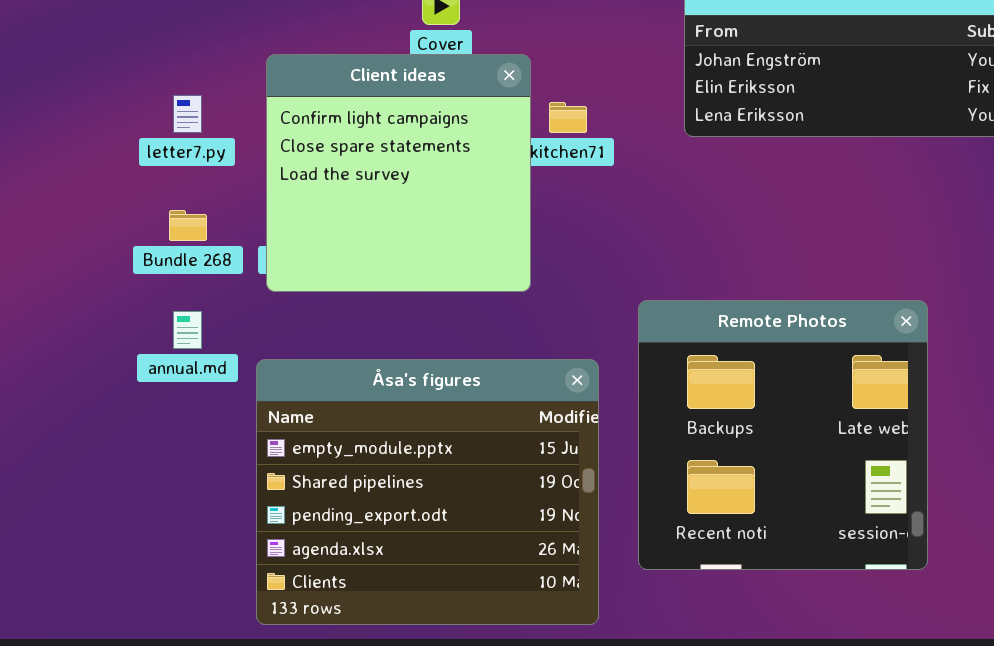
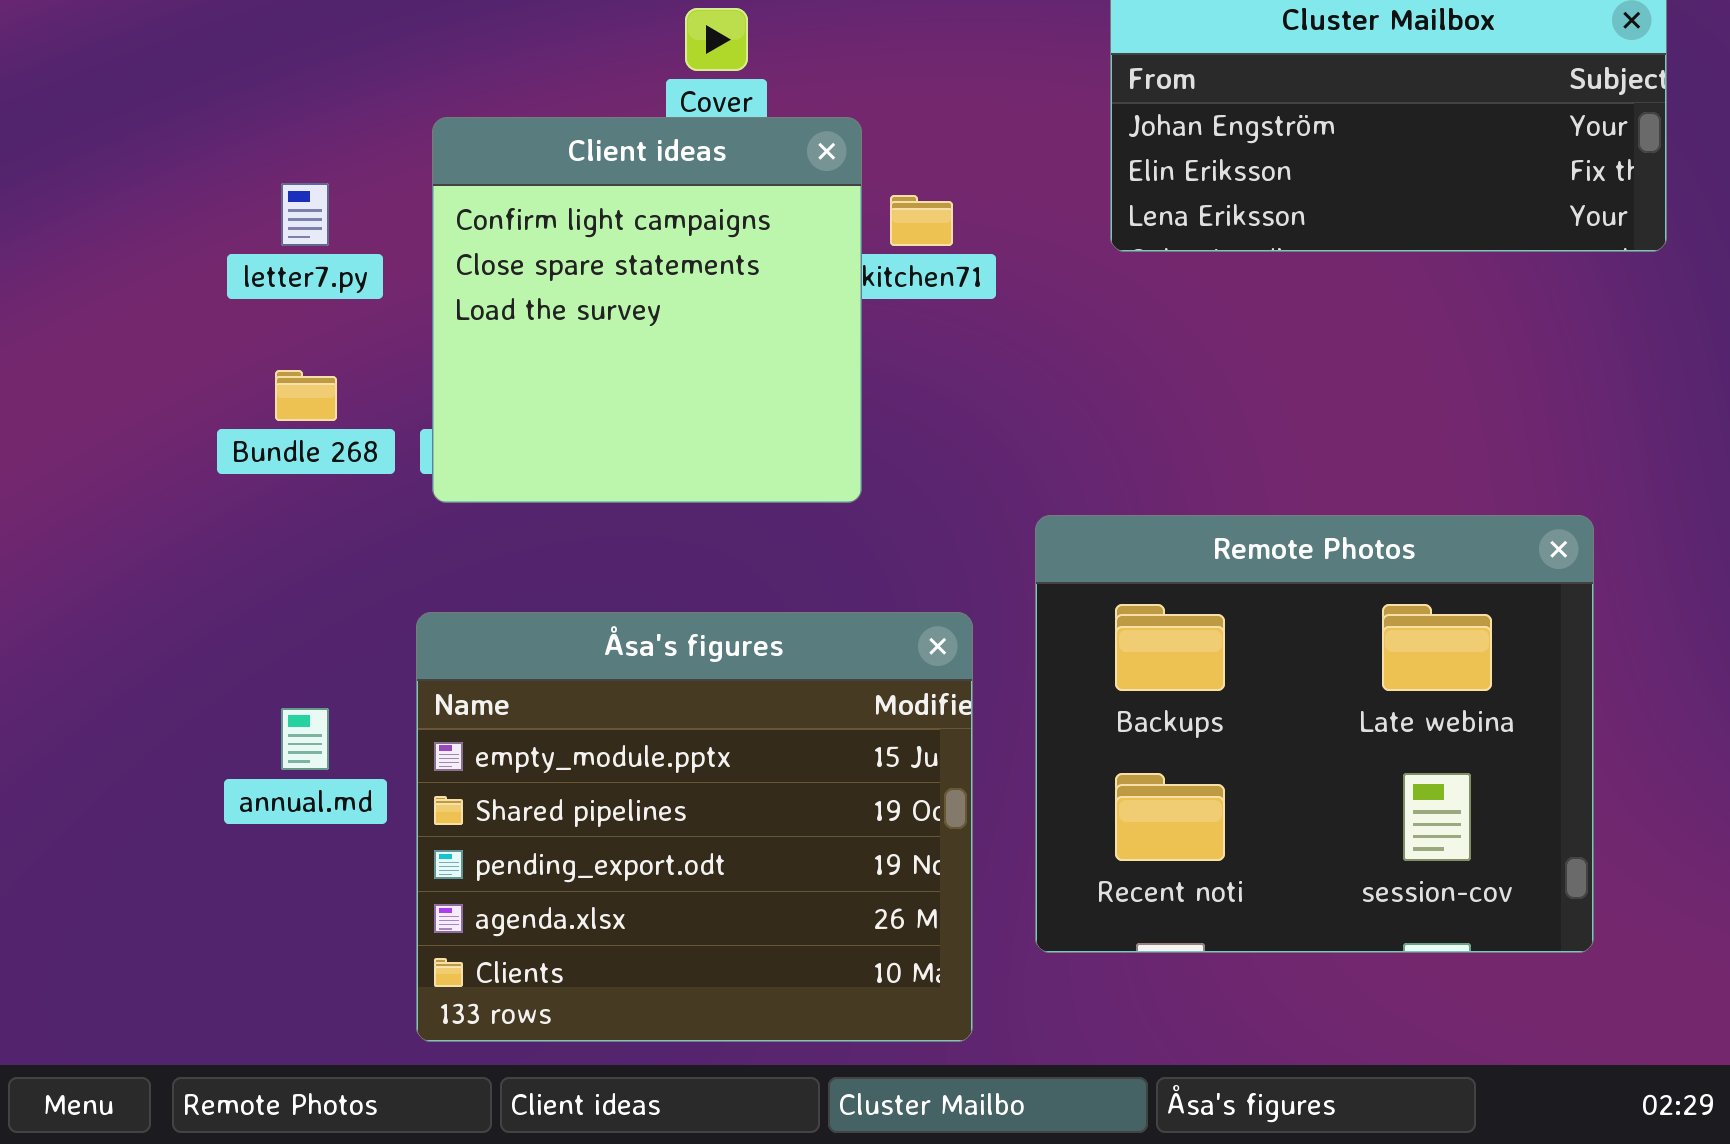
Remote Photos: [638,300,928,570] -> [1035,515,1594,953], resized
annual.md: [173,311,202,349] -> [281,708,329,770], moved

